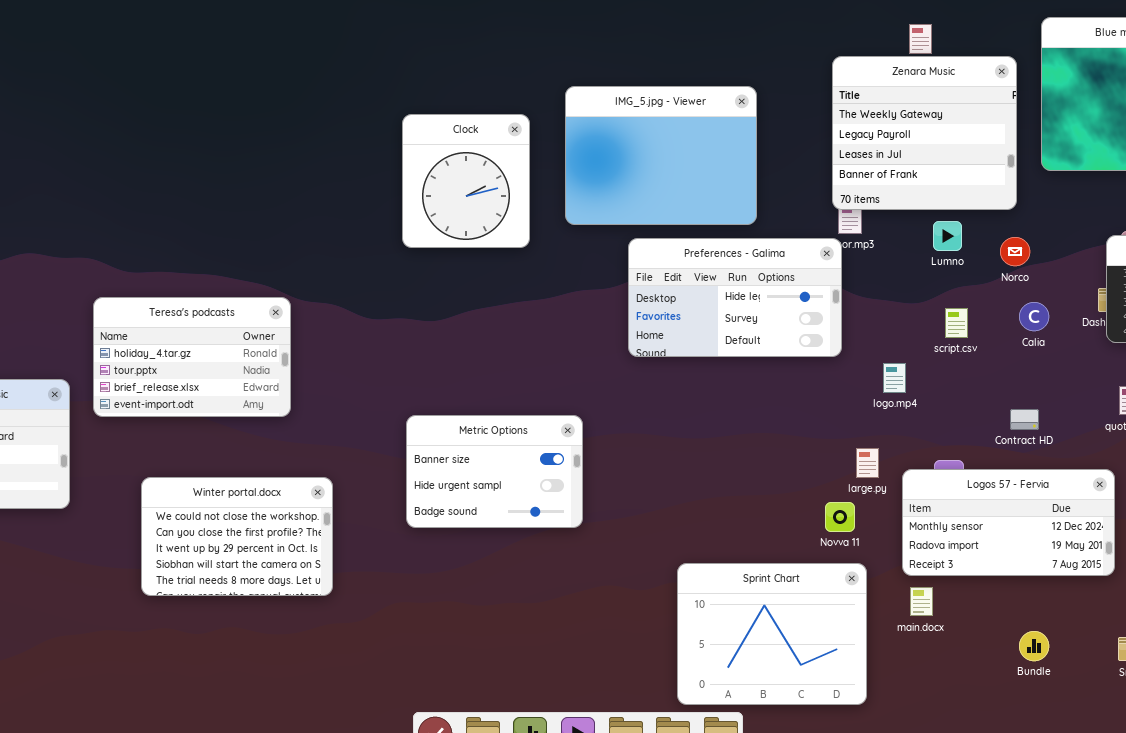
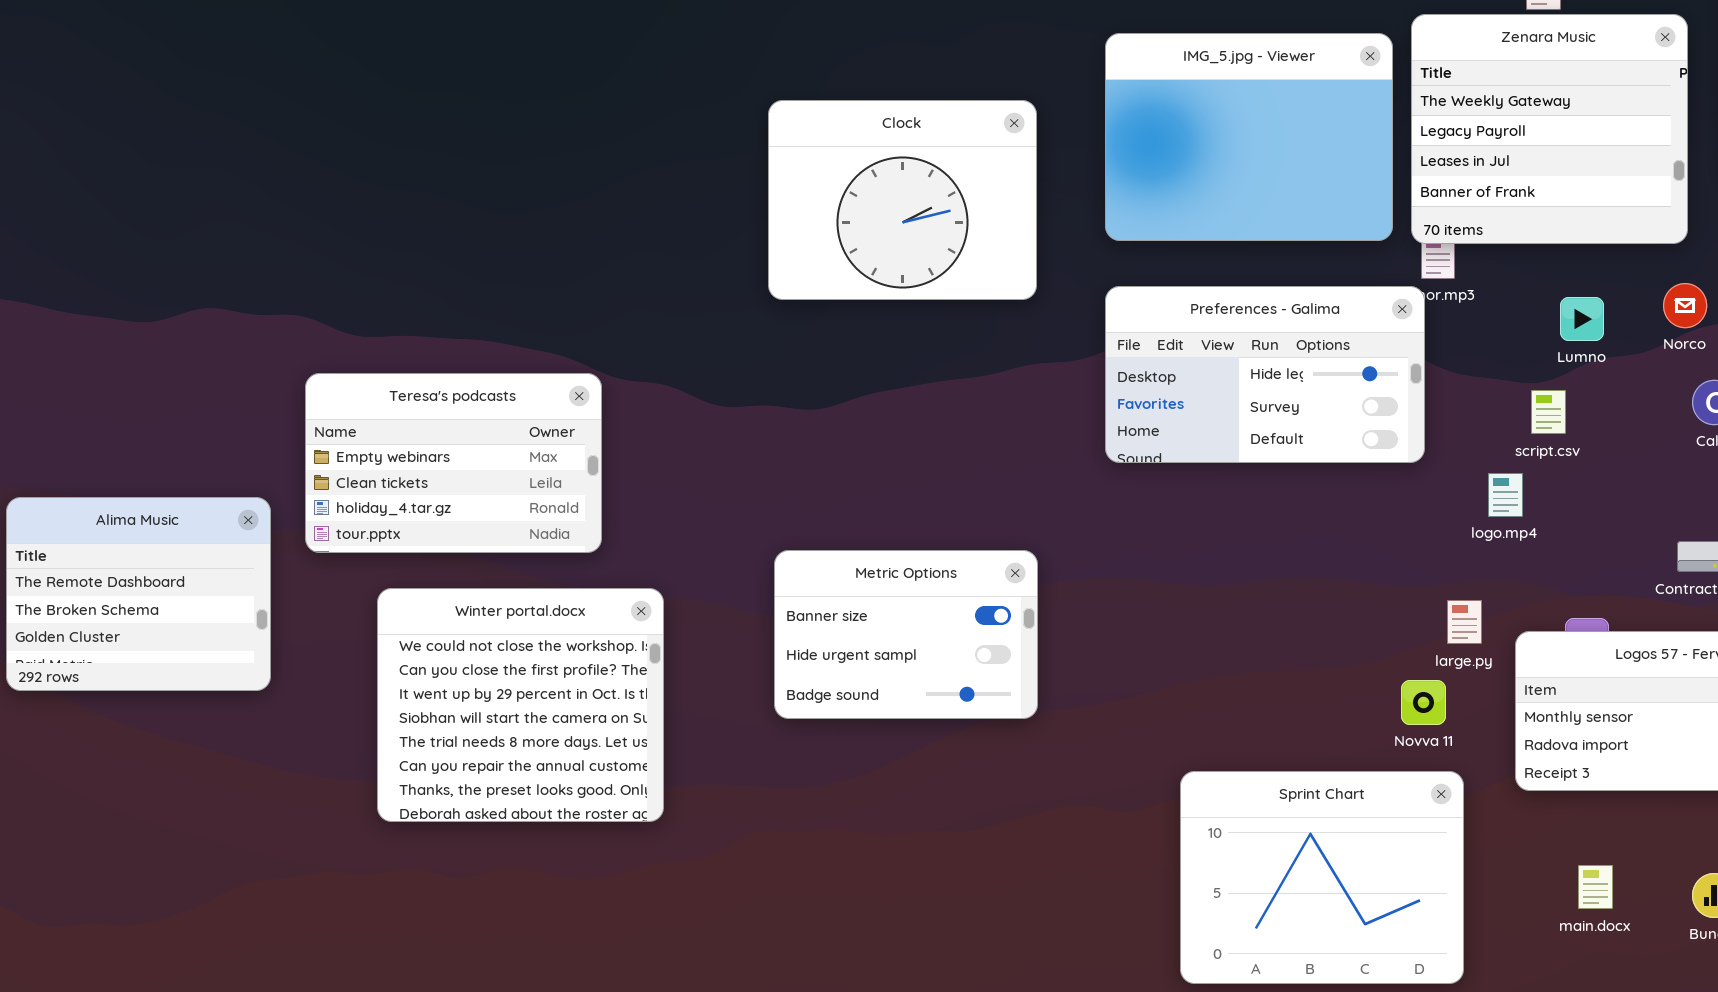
IMG_5.jpg - Viewer: [565,86,757,225] -> [1105,33,1393,241], moved
Clock: [402,114,530,248] -> [768,100,1037,300], resized
Lumno: [933,221,962,251] -> [1560,297,1604,341], moved
Teresa's podcasts: [93,297,291,417] -> [305,373,602,553], scrolled up 2 rows
script.csv: [945,308,968,338] -> [1531,390,1566,434], moved
Winter portal.docx: [141,477,333,596] -> [377,588,664,822], resized
main.docx: [910,587,933,616] -> [1578,865,1613,909], moved

